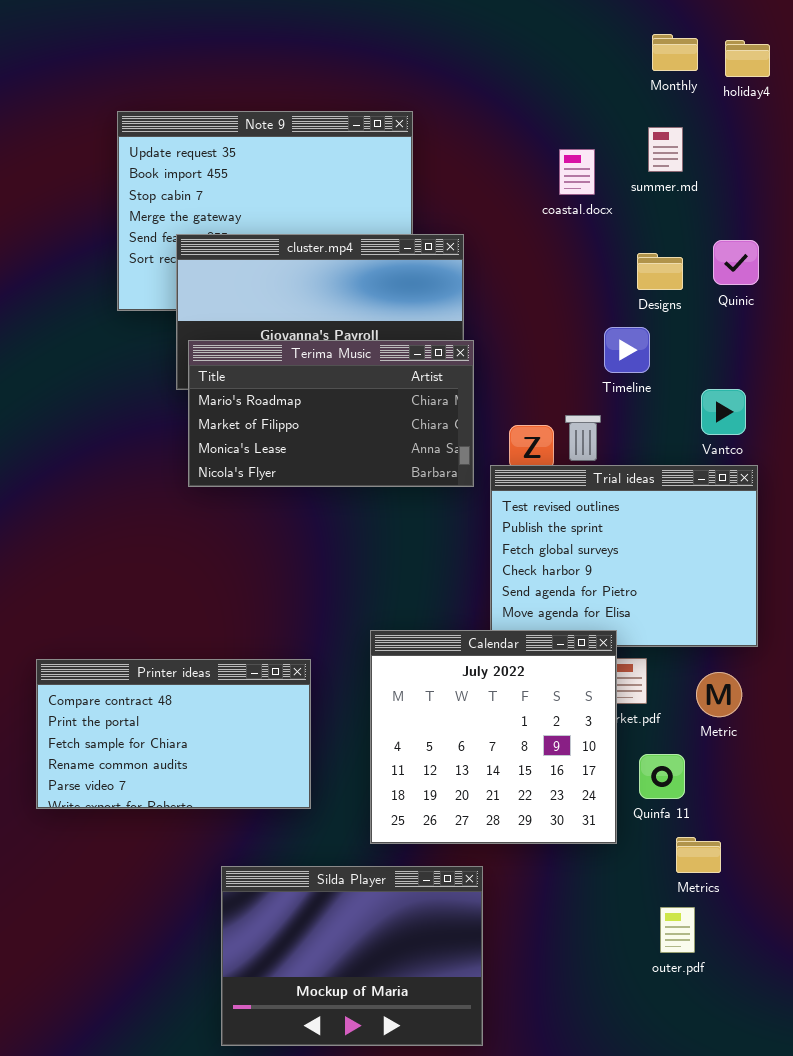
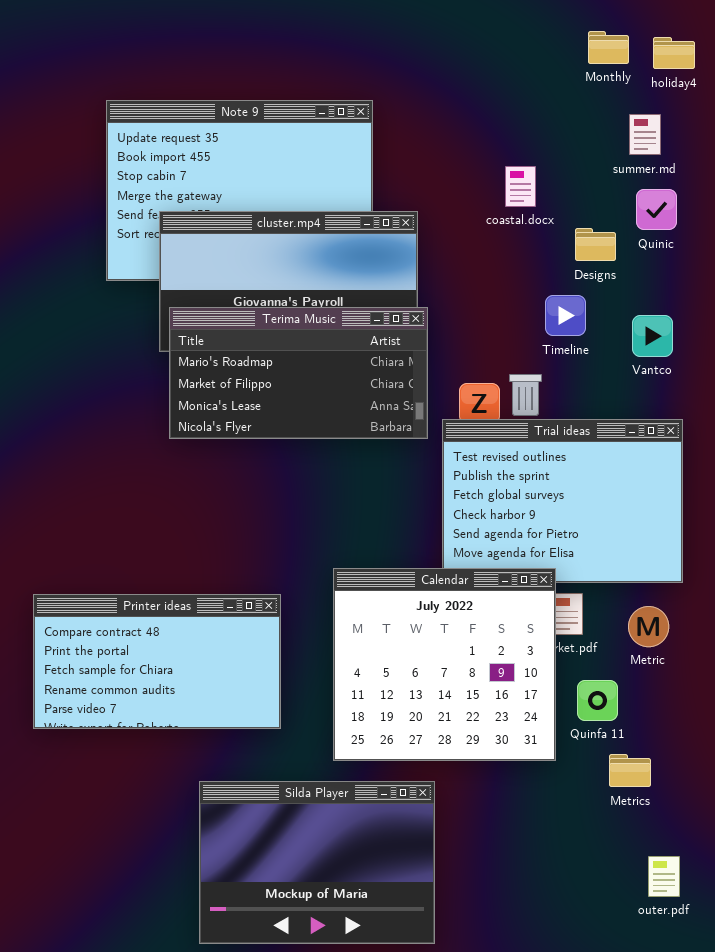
summer.md: [648,127,683,172] -> [629,114,661,155], moved
coastal.docx: [559,149,595,195] -> [505,166,536,207], moved
Quinic: [713,240,759,285] -> [636,189,677,230], moved
Vantco: [701,389,746,435] -> [632,315,673,357], moved
outer.pdf: [660,907,695,953] -> [648,856,680,897], moved

